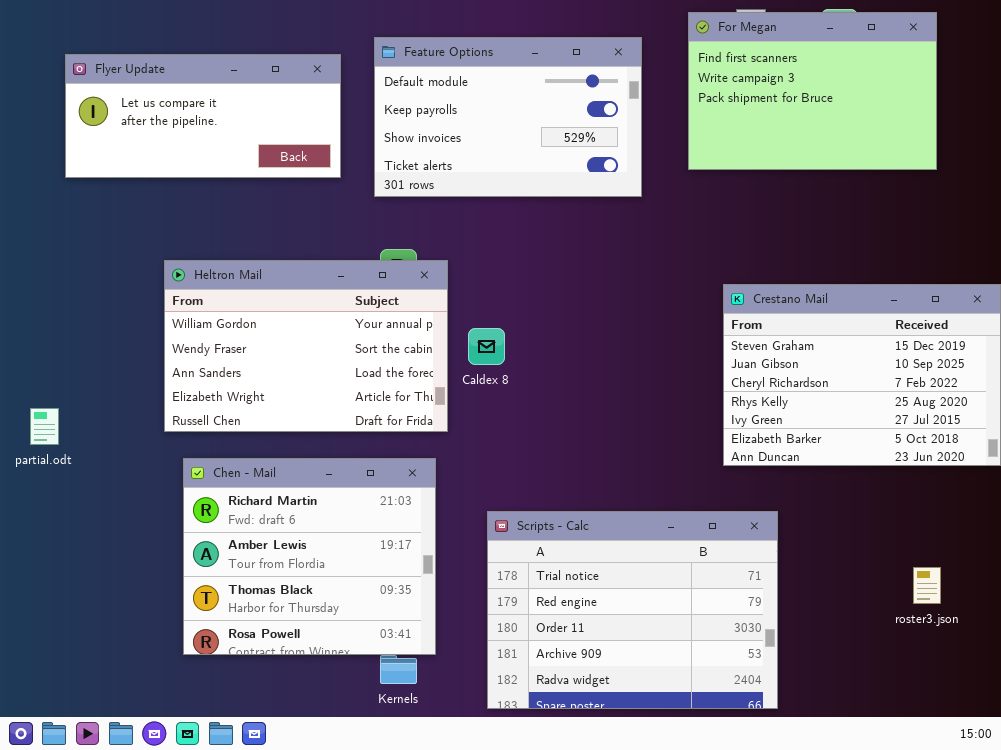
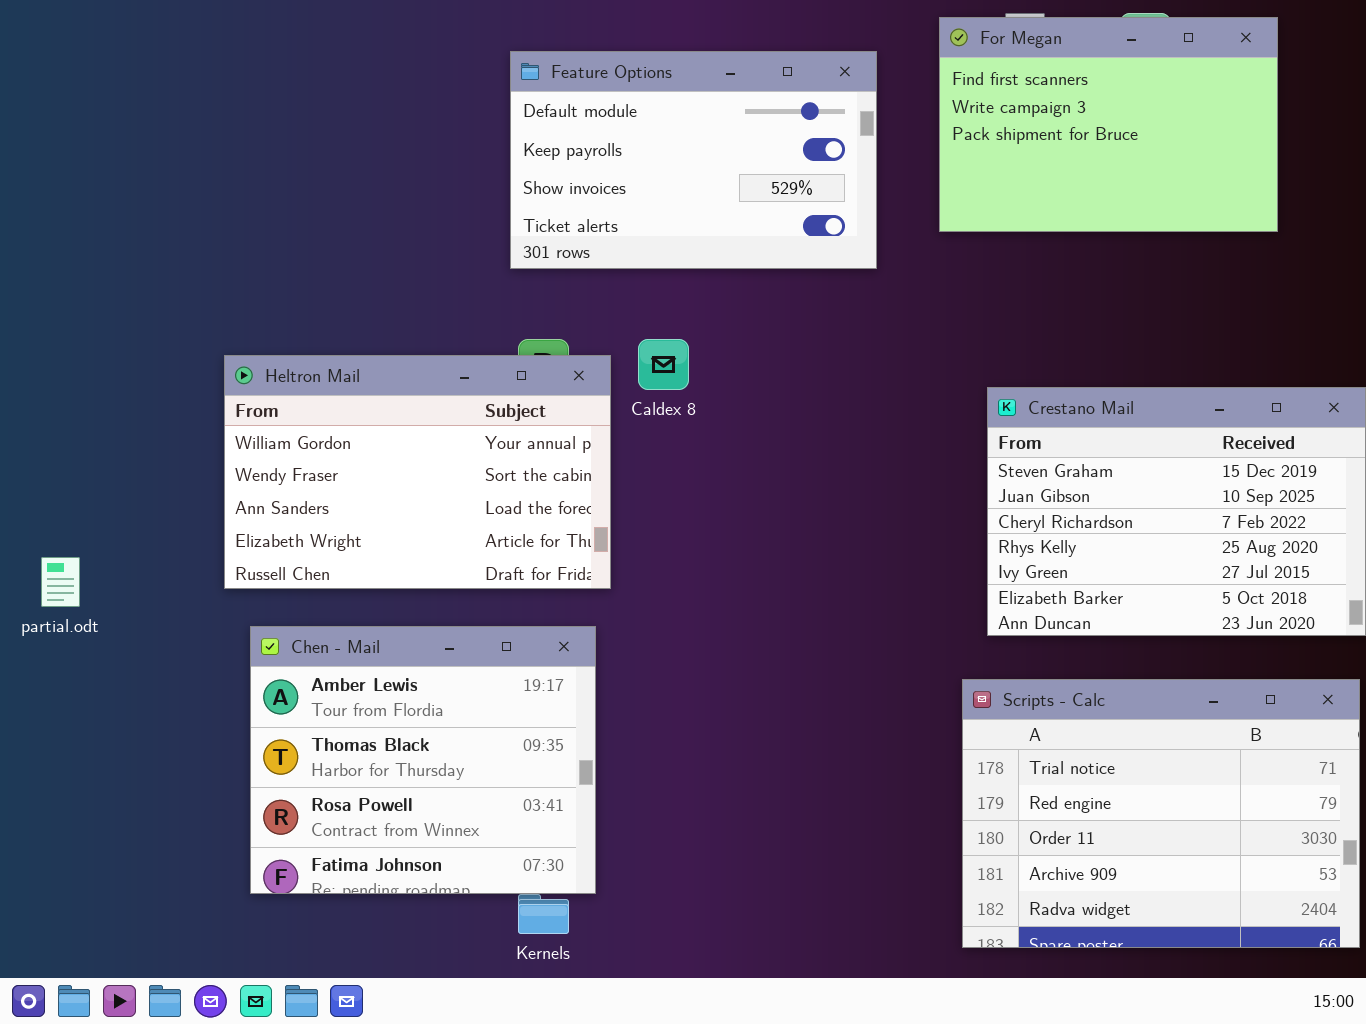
Flyer Update: [65,54,341,178] -> none, closed
Caldex 8: [468,328,505,365] -> [638,339,689,390], moved
Chen - Mail: [183,458,436,655] -> [250,626,596,894], scrolled down 1 row
Scripts - Calc: [487,511,778,709] -> [962,679,1360,948], moved

